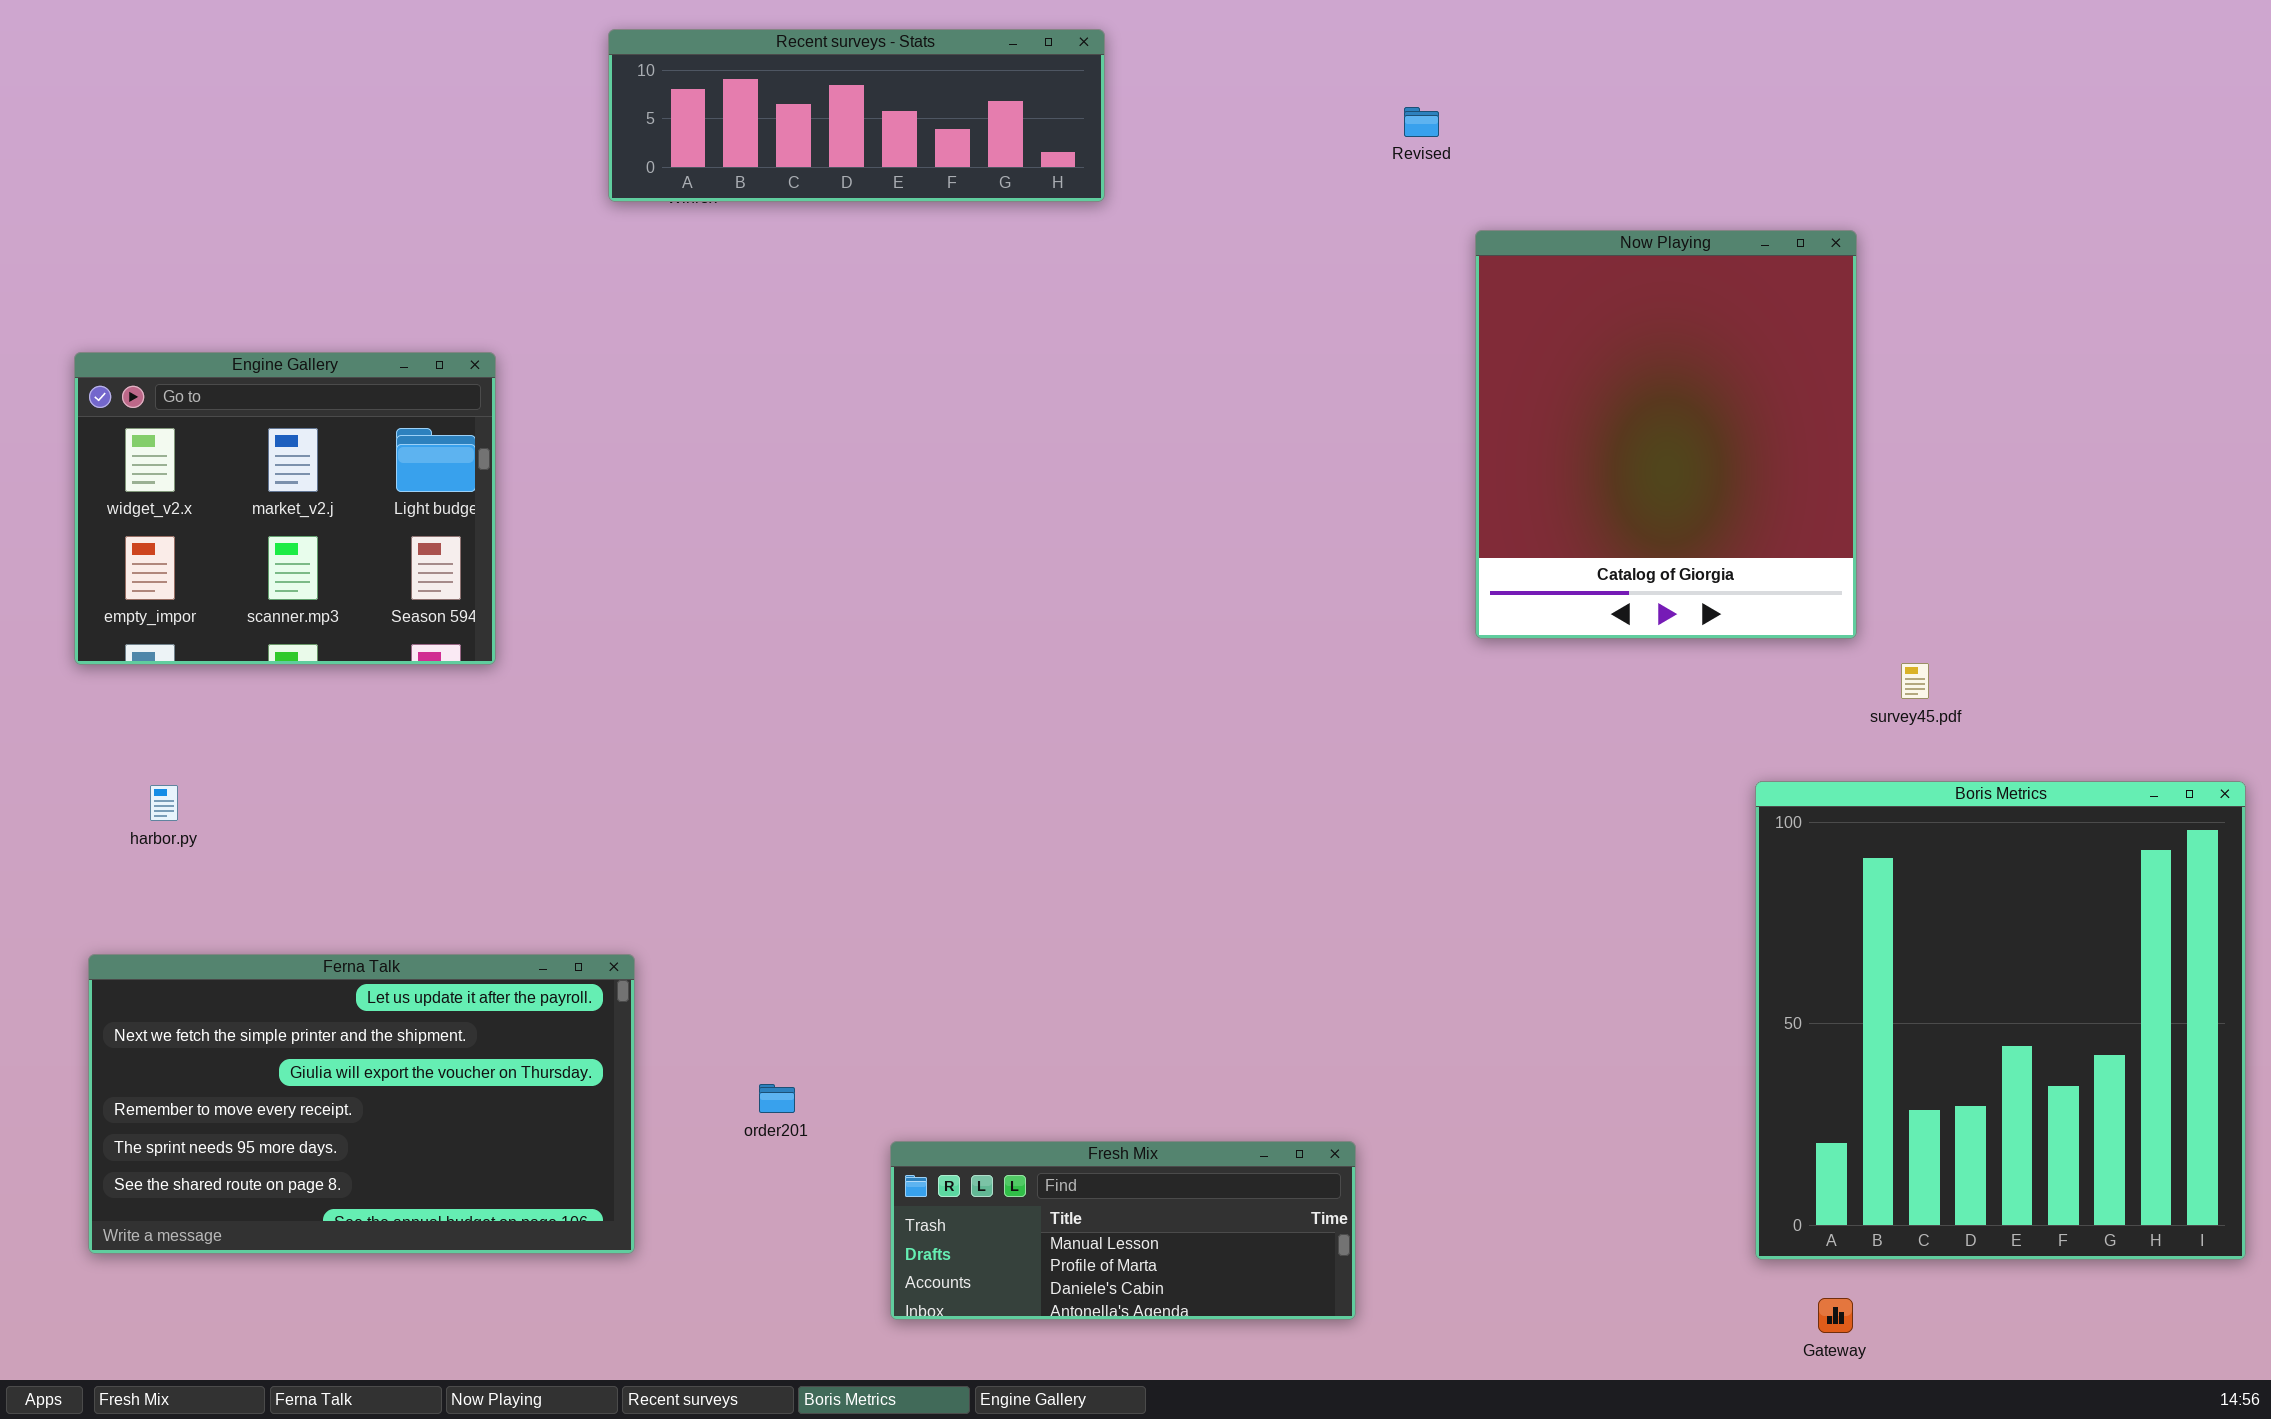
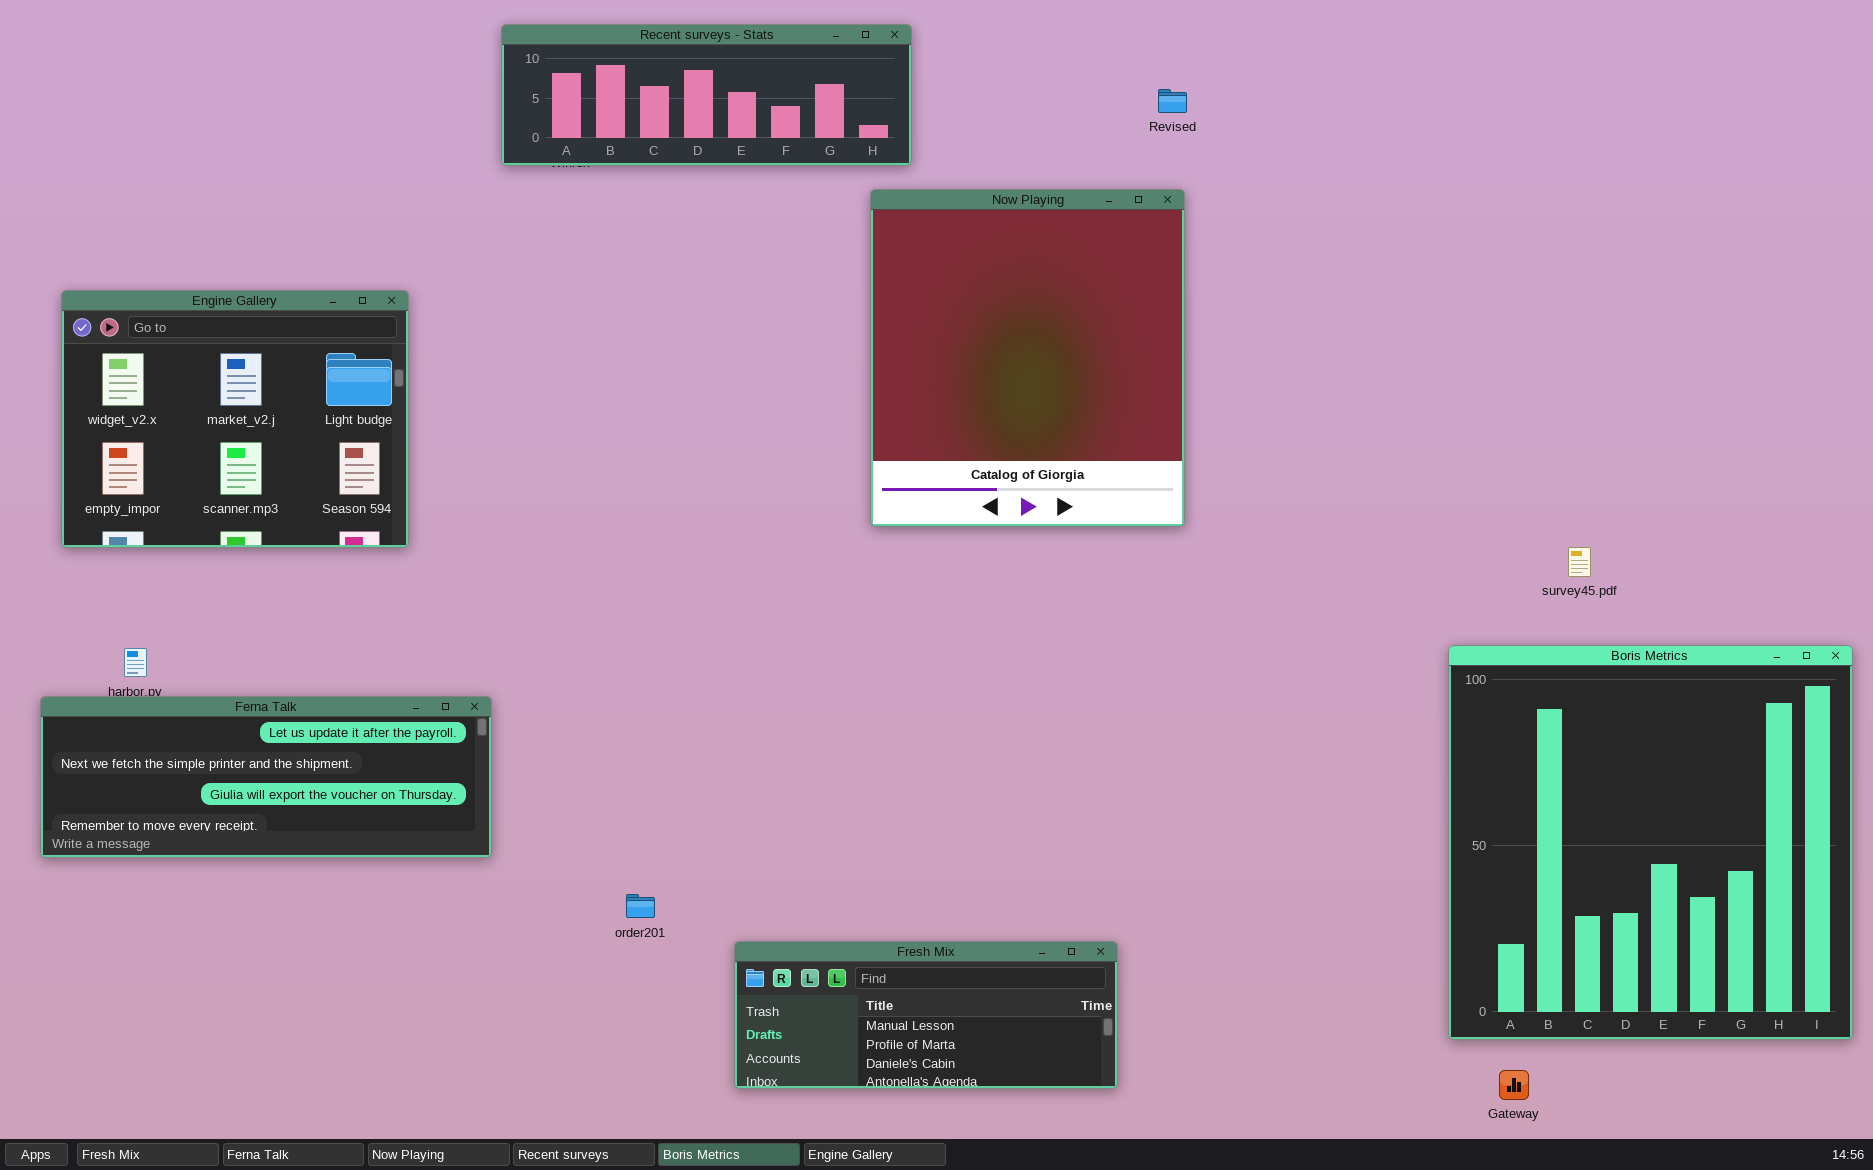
Now Playing: [1475,230,1857,639] -> [870,189,1185,527], moved
Ferna Talk: [88,954,635,1254] -> [40,696,492,858], moved, resized

